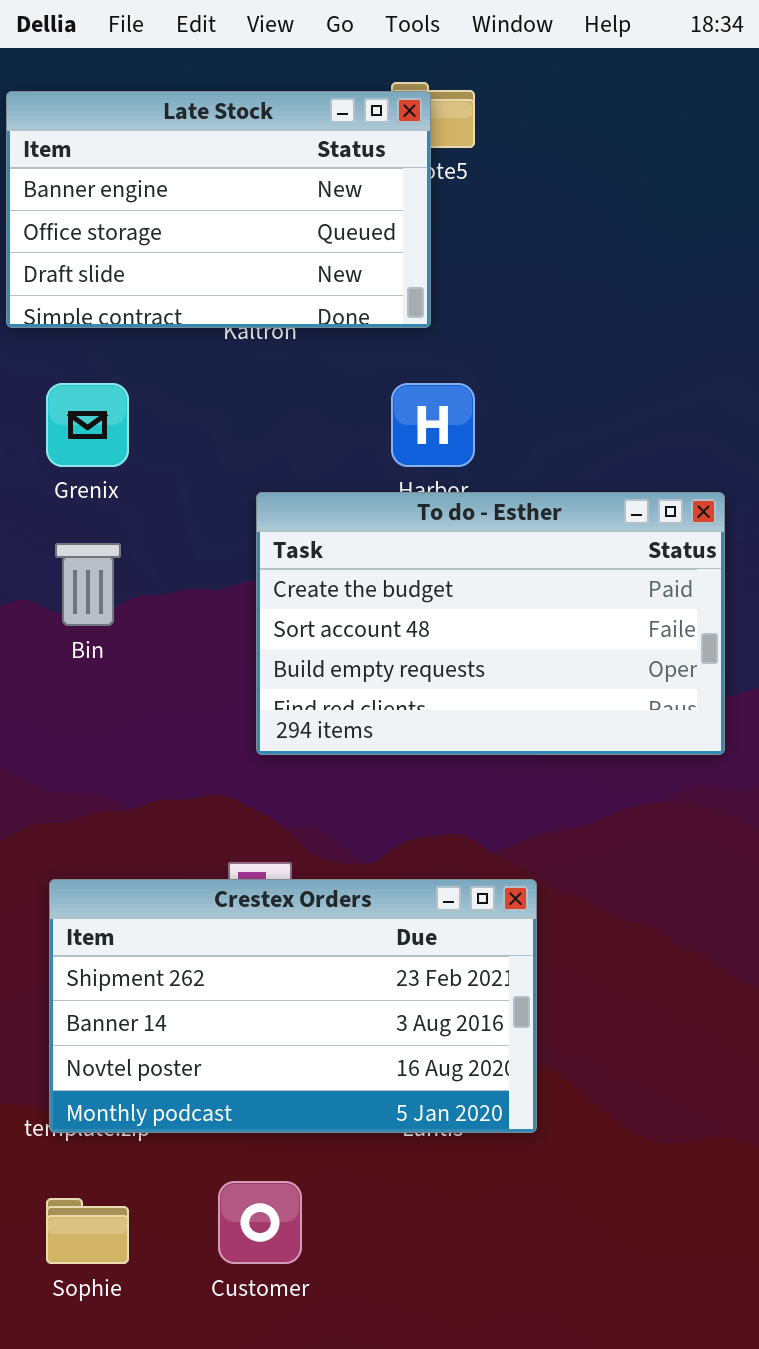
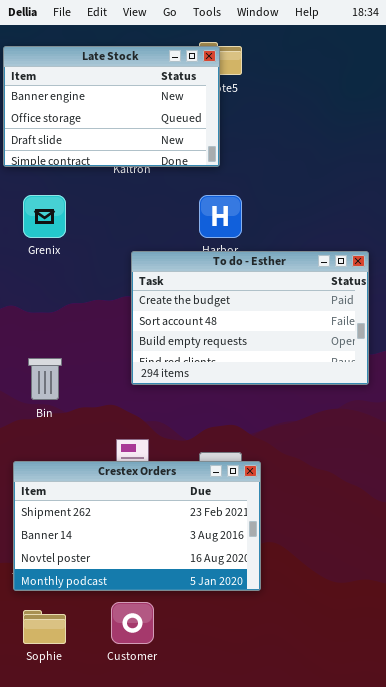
Bin: [55,543,121,626] -> [28,358,62,400], moved
Crestex Orders: [49,879,537,1133] -> [13,461,261,591], moved

